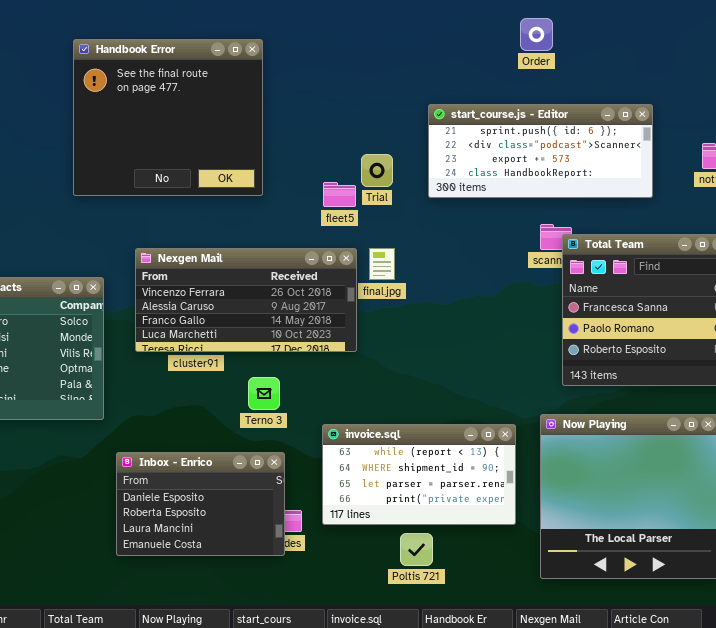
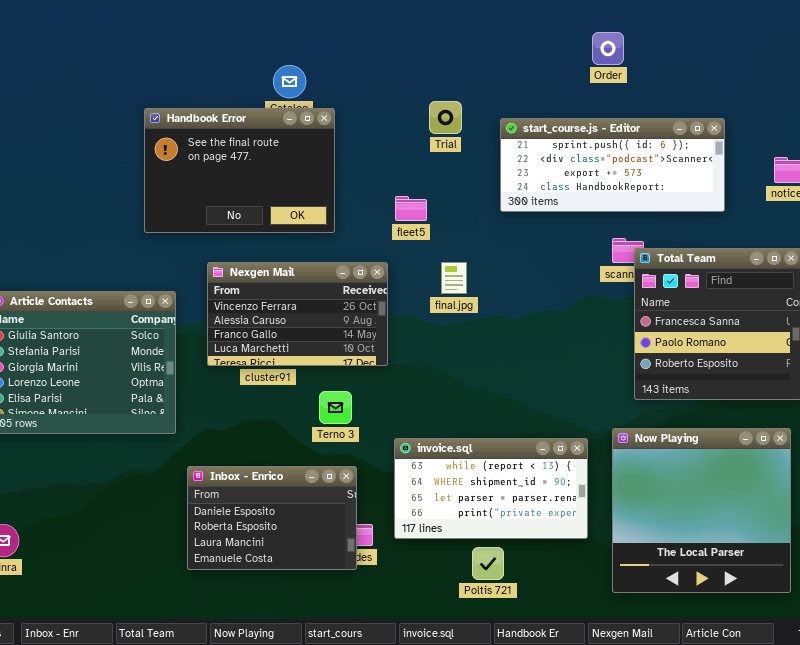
Handbook Error: [73,39,263,196] -> [144,108,335,233], moved, resized
Trial: [361,154,393,187] -> [429,101,462,134], moved
Nexgen Mail: [135,248,357,352] -> [207,262,388,366], resized

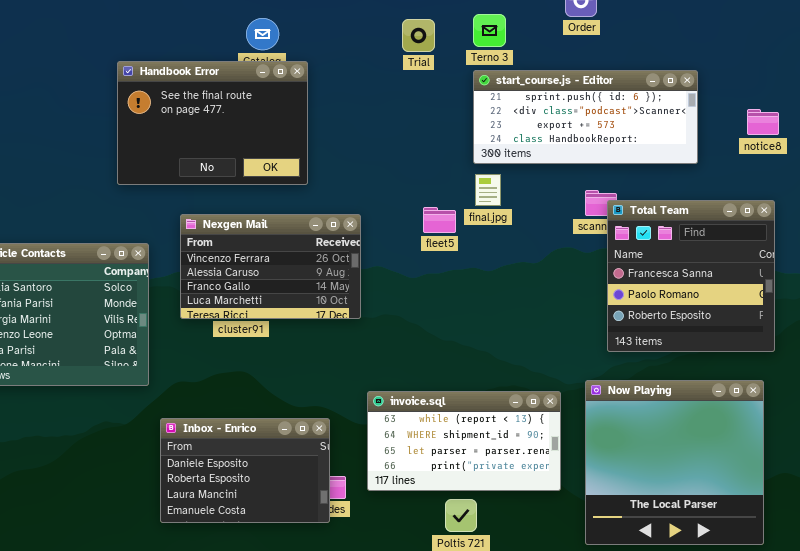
Trial: [429,101,462,134] -> [402,19,435,52], moved
fleet5: [395,196,427,221] -> [423,207,456,233], moved
final.jpg: [441,262,467,294] -> [475,174,501,206], moved
Terno 3: [319,391,352,424] -> [473,14,506,47], moved

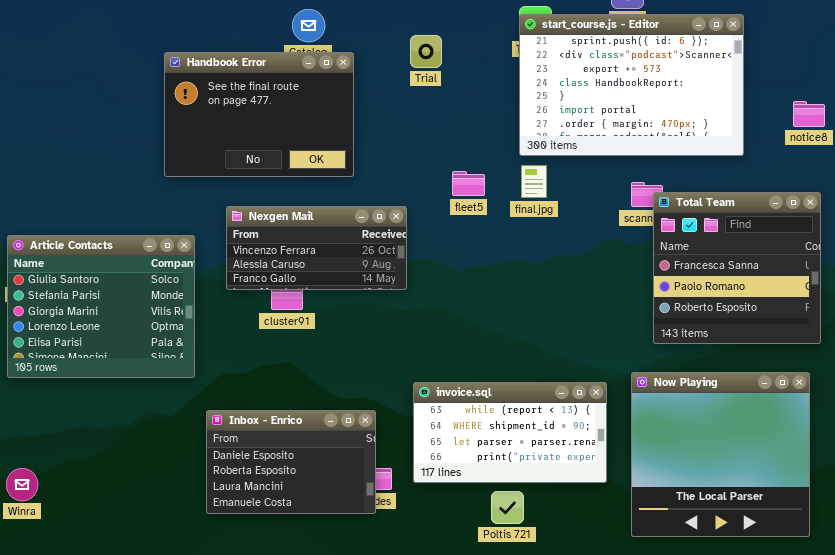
Trial: [402,19,435,52] -> [410,35,442,68], moved
start_course.js - Editor: [473,70,698,164] -> [519,14,744,156], resized
fleet5: [423,207,456,233] -> [452,171,485,196], moved
Nexgen Mail: [180,214,361,319] -> [226,206,407,290], resized

